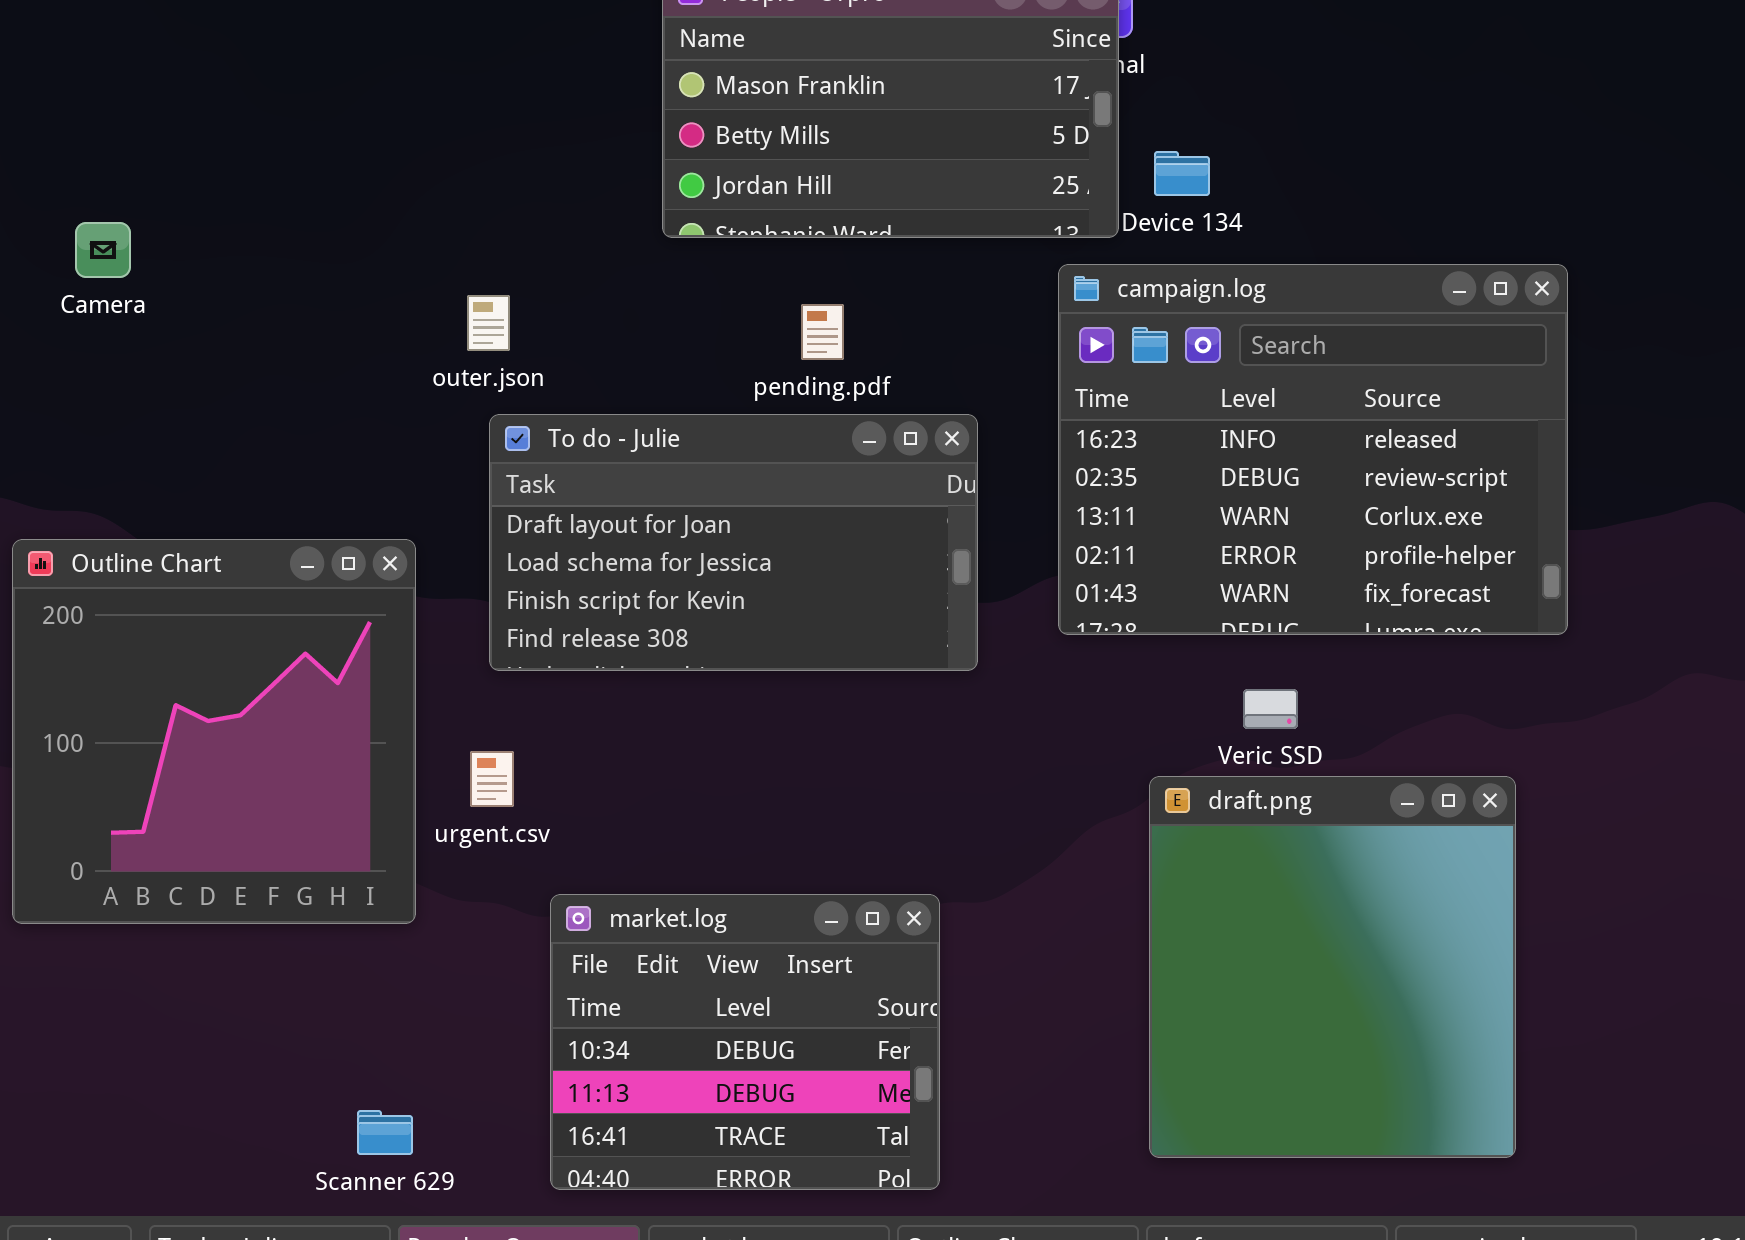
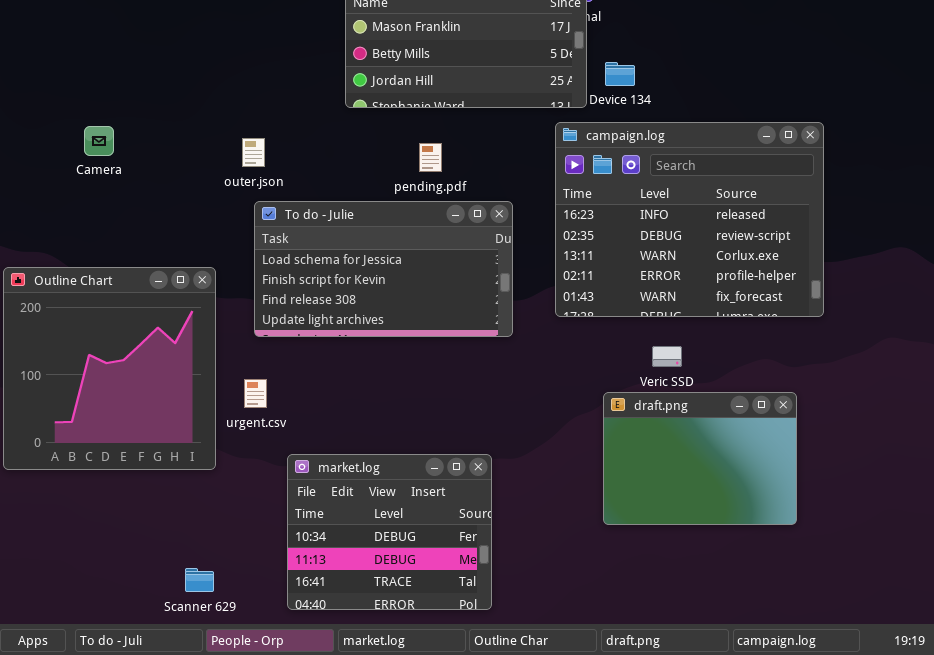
Camera: [75,222,131,278] -> [84,126,114,156], moved
To do - Julie: [489,414,978,671] -> [254,201,513,337], scrolled down 1 row
draft.png: [1149,776,1516,1158] -> [603,392,797,525], resized

